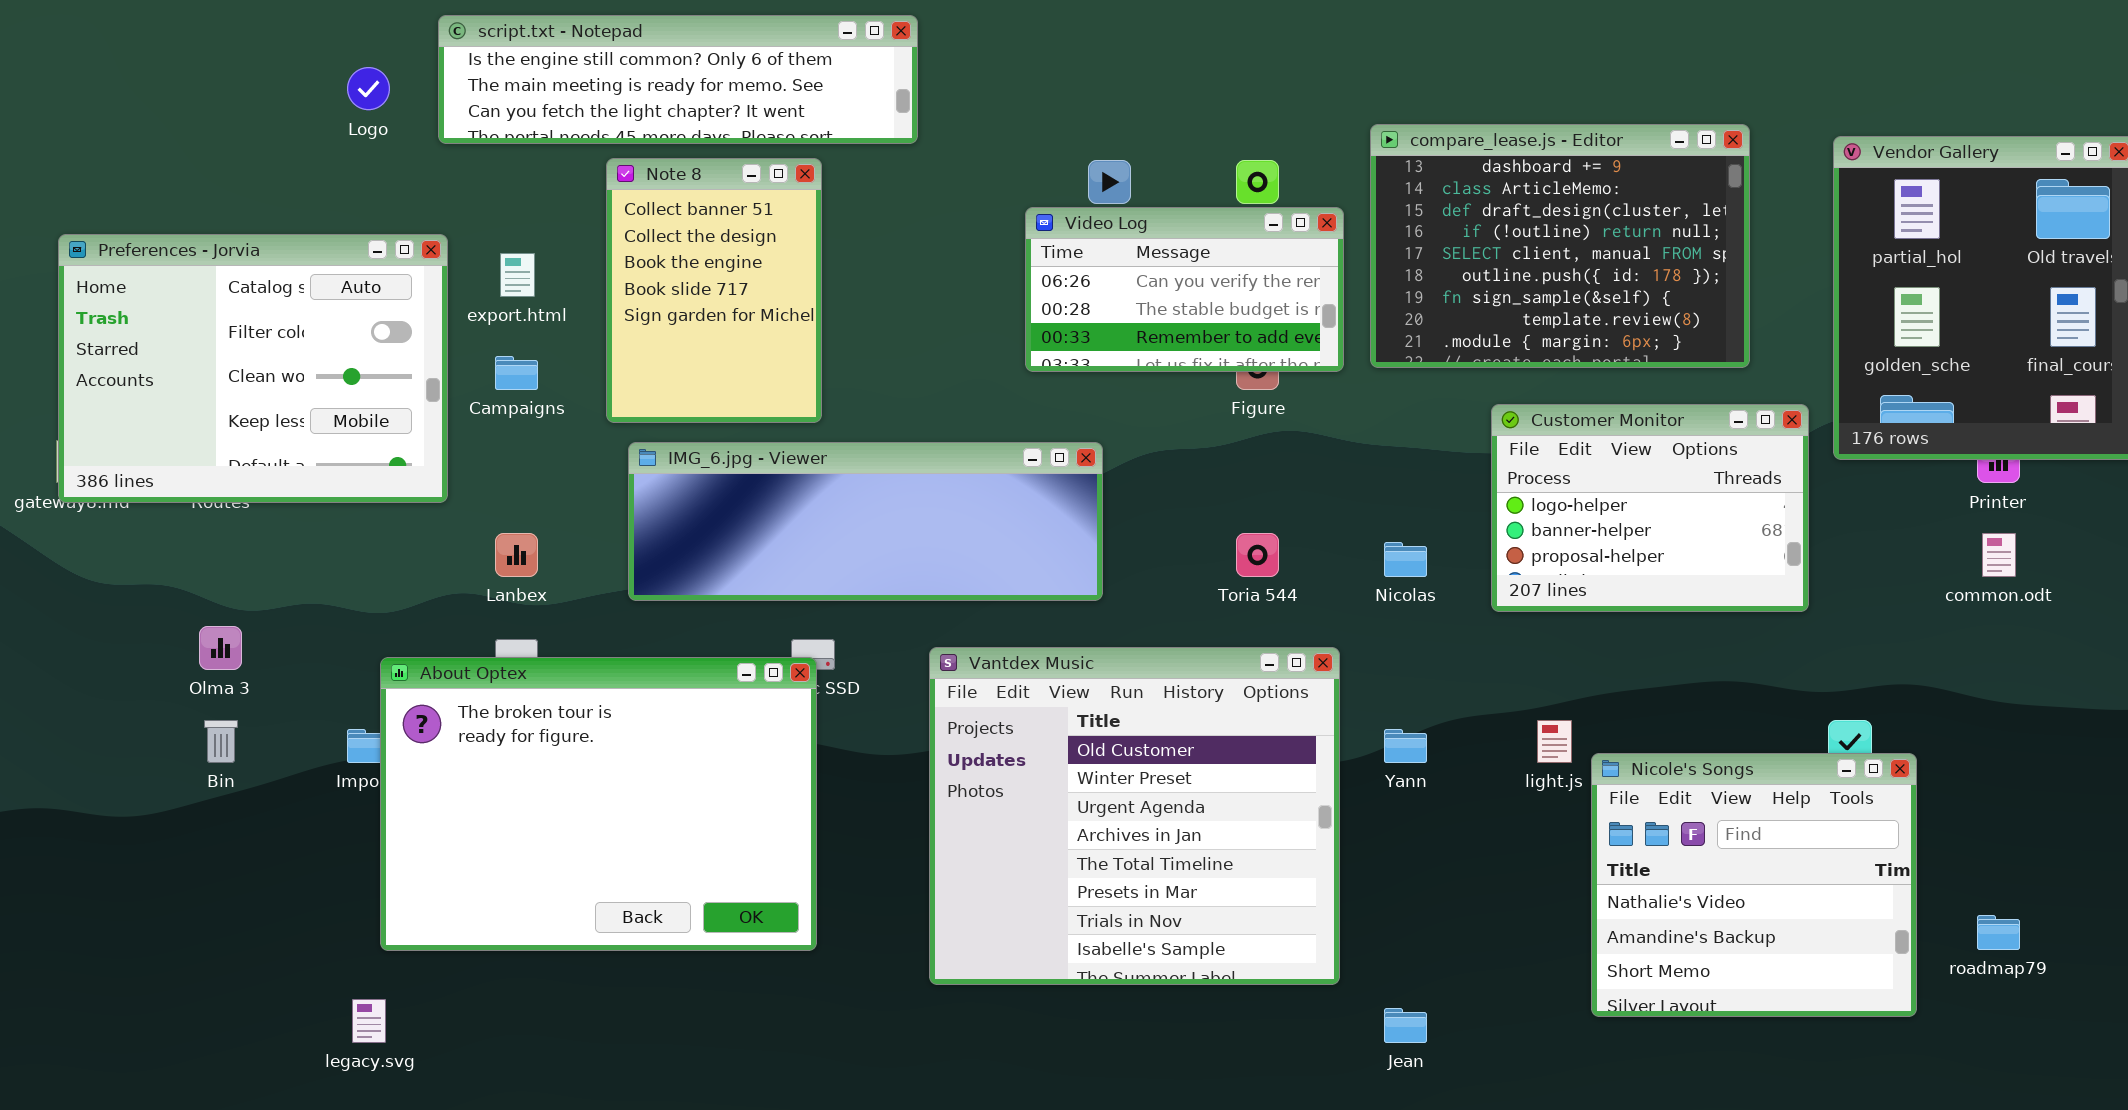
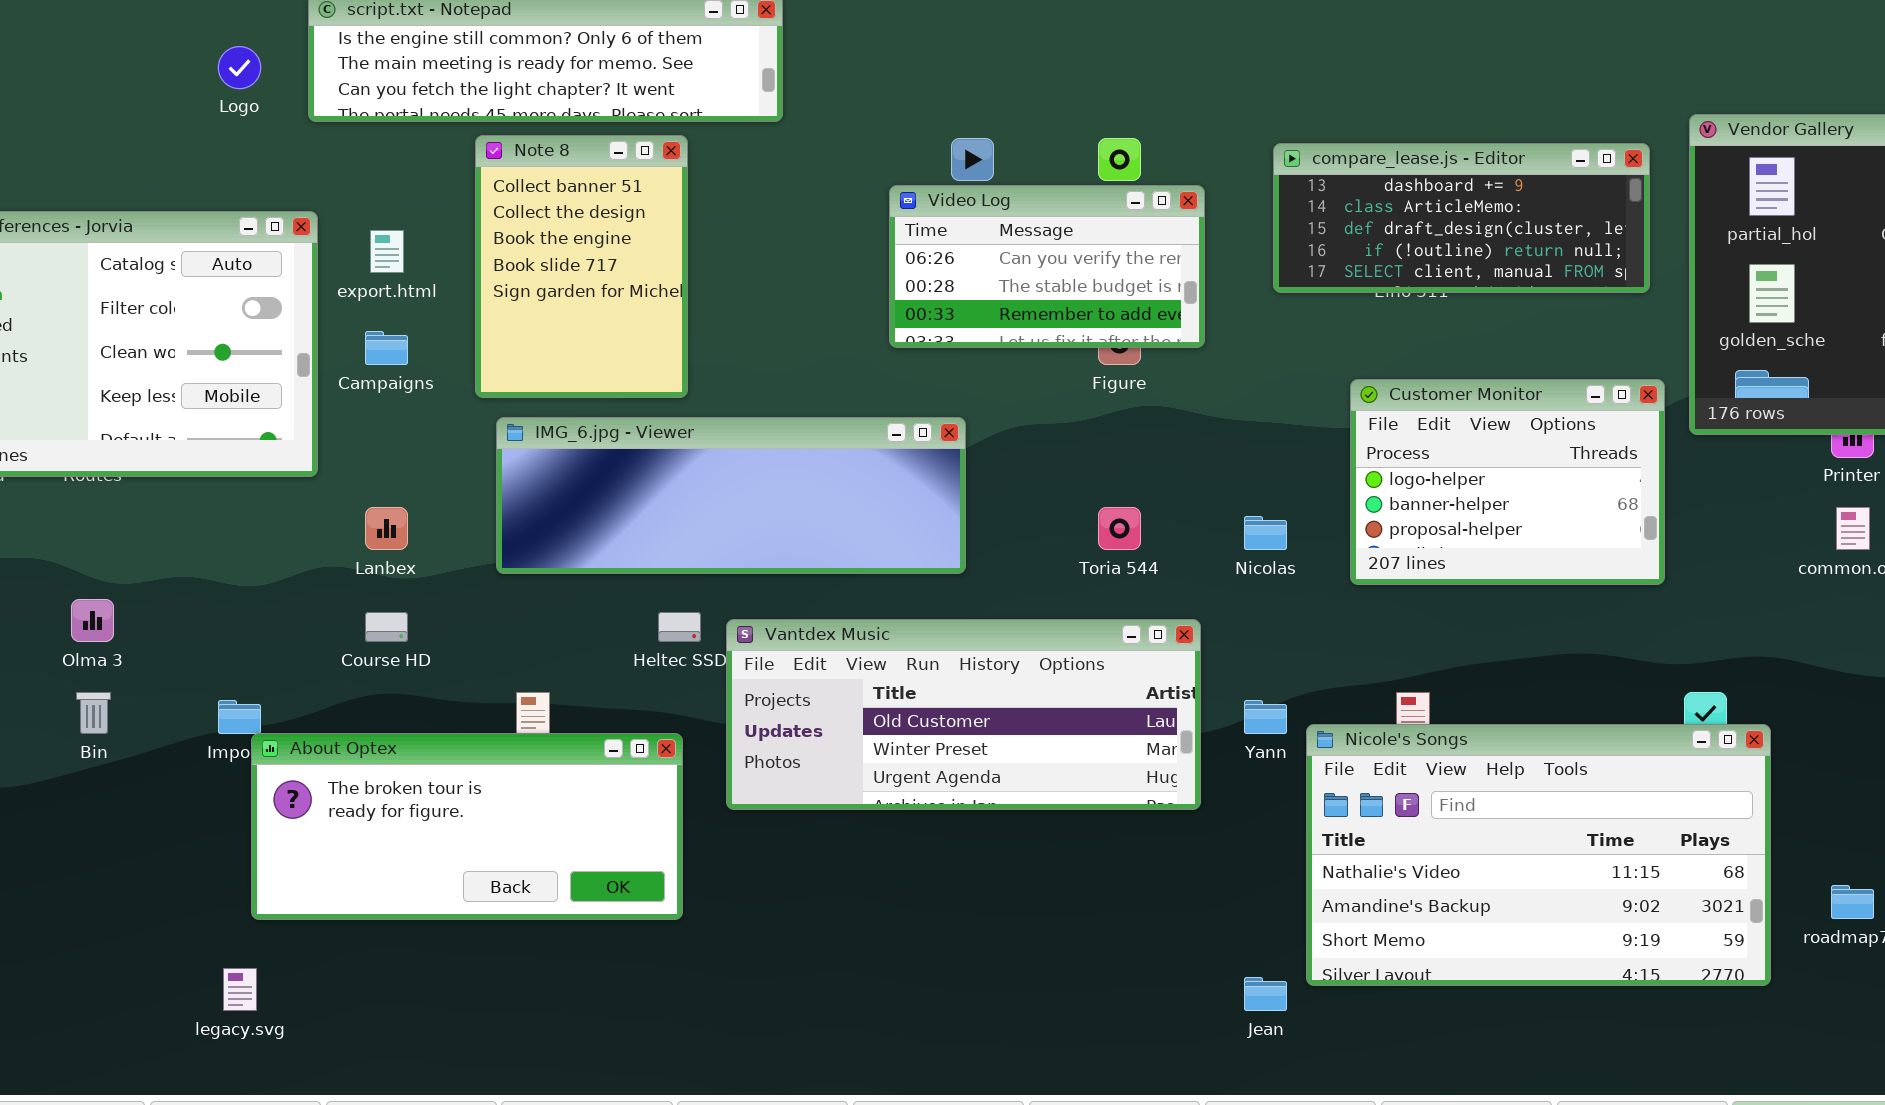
compare_lease.js - Editor: [1370,124,1750,368] -> [1273,143,1650,293], moved, resized
Vantdex Music: [929,647,1340,985] -> [726,619,1201,810], resized
About Optex: [380,657,817,951] -> [251,733,683,920], resized
Nicole's Songs: [1591,753,1917,1017] -> [1306,724,1771,986], resized

